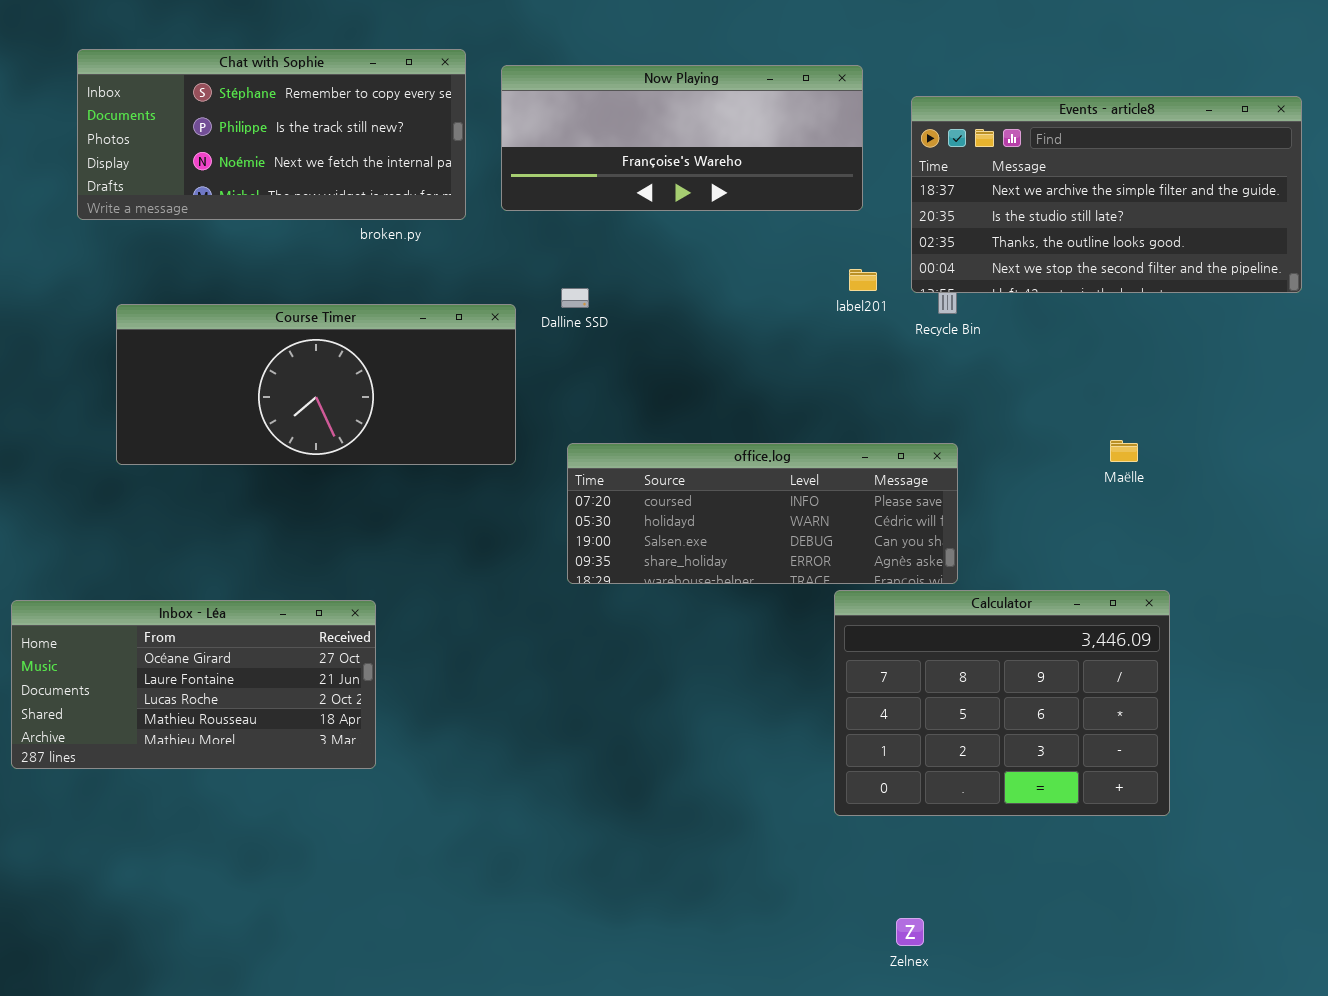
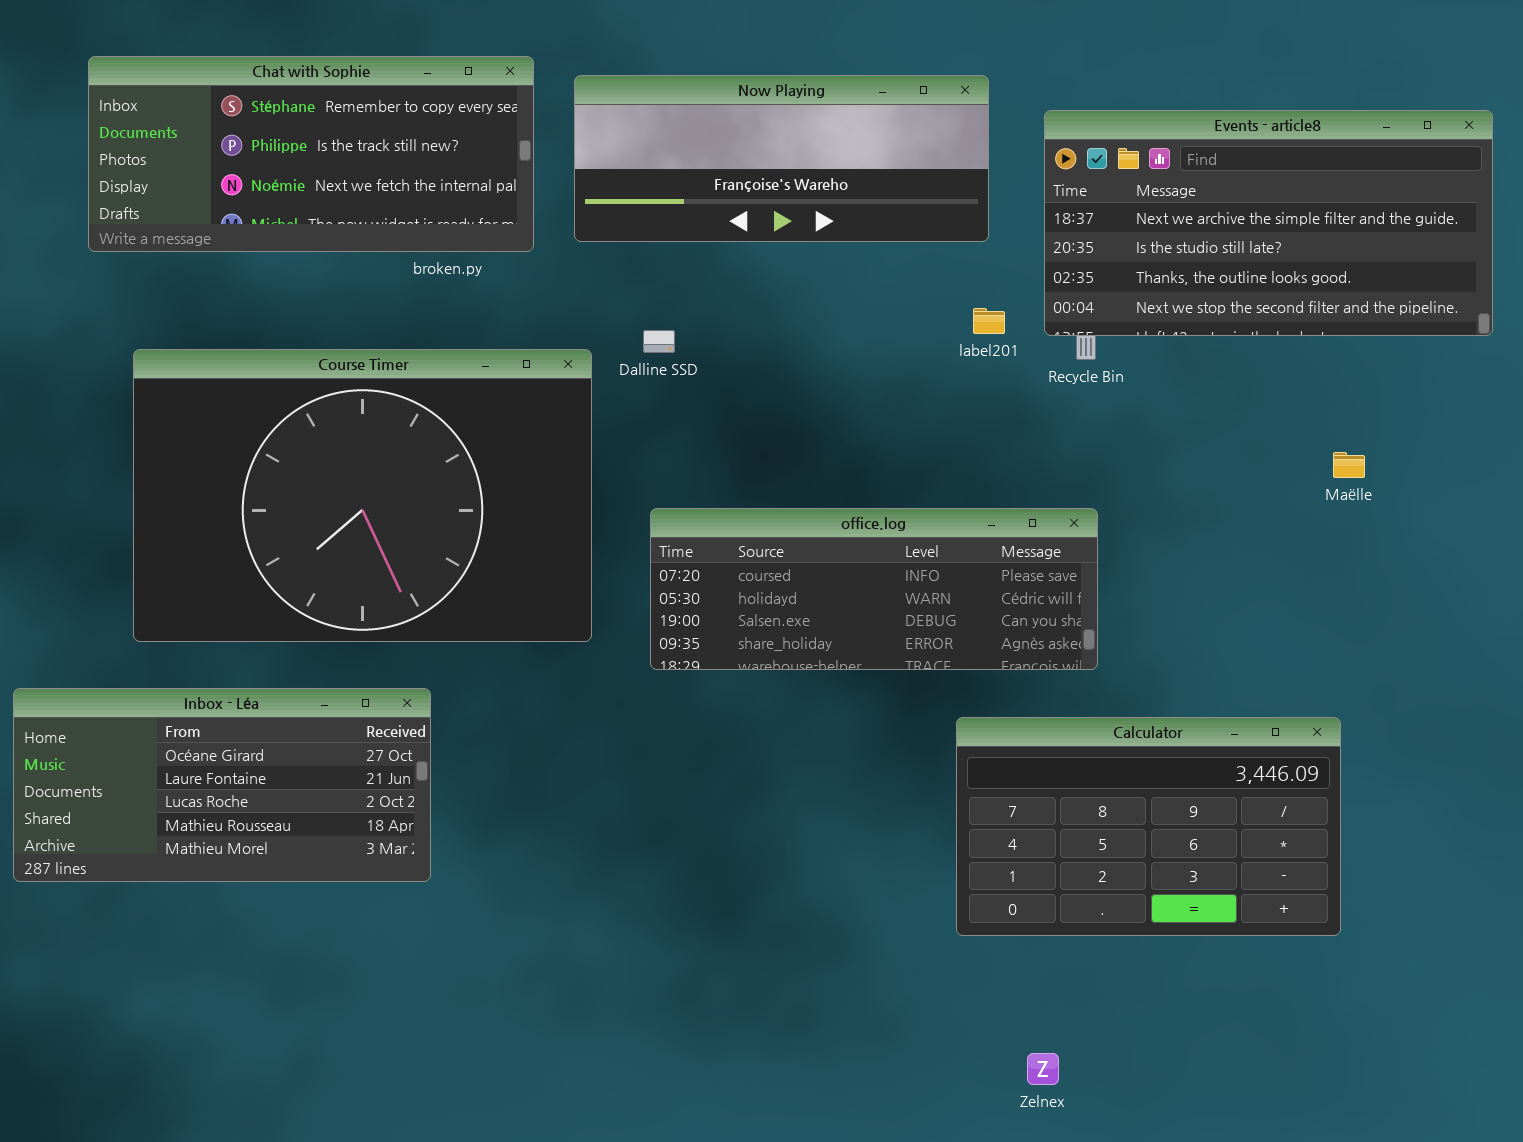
Course Timer: [116,304,516,465] -> [133,349,592,642], resized
Maëlle: [1110,440,1138,462] -> [1333,452,1365,478], moved
Calculator: [834,590,1170,816] -> [956,717,1341,936], resized

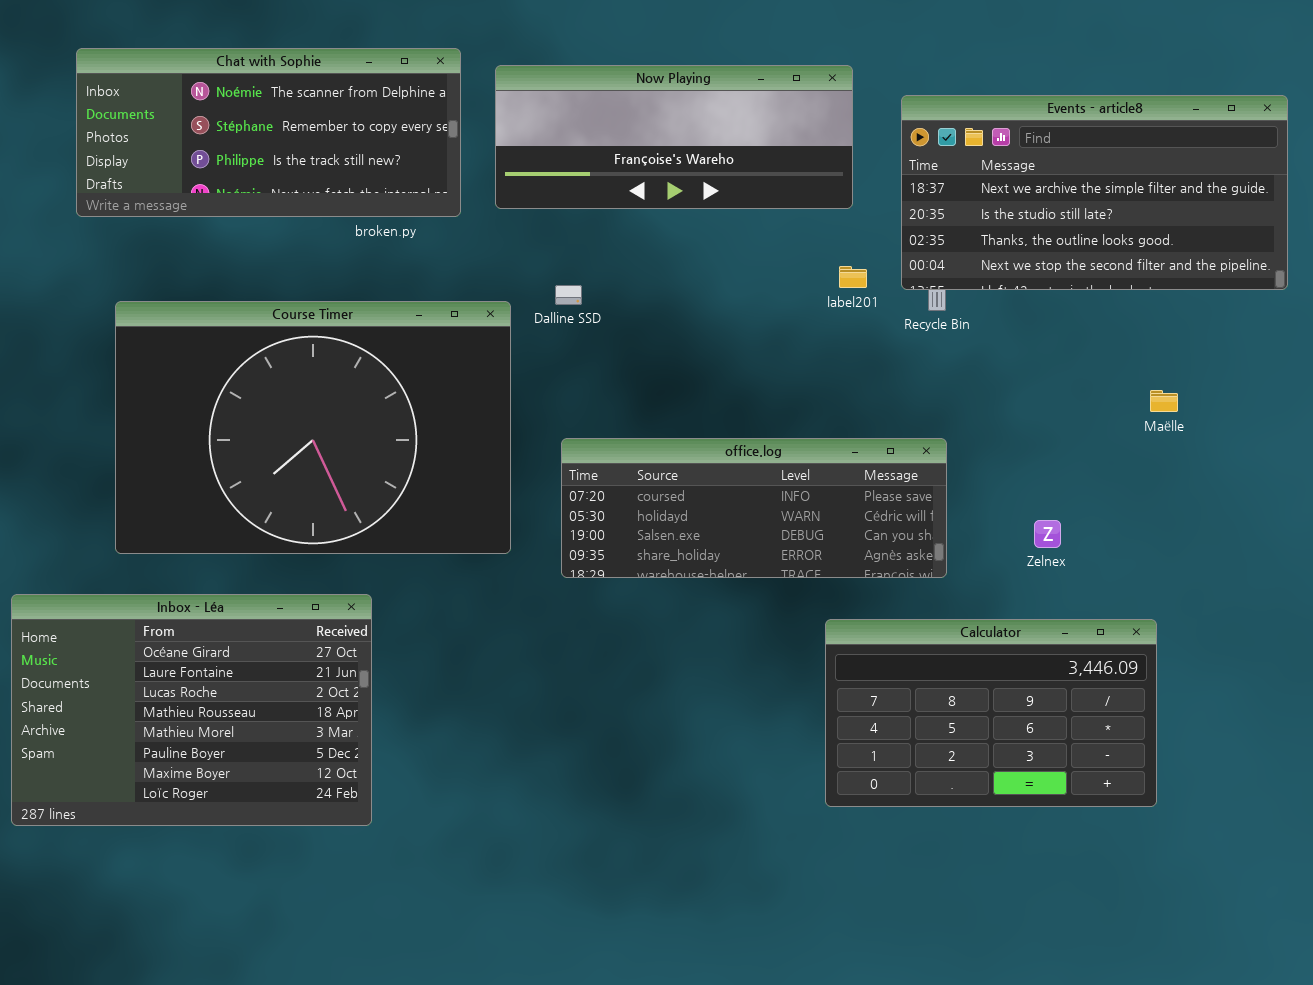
Chat with Sophie: [88,56,534,252] -> [76,48,461,217], scrolled up 1 row
Inbox - Léa: [13,688,431,882] -> [11,594,372,826], resized
Zelnex: [1027,1053,1059,1085] -> [1034,520,1061,548], moved

